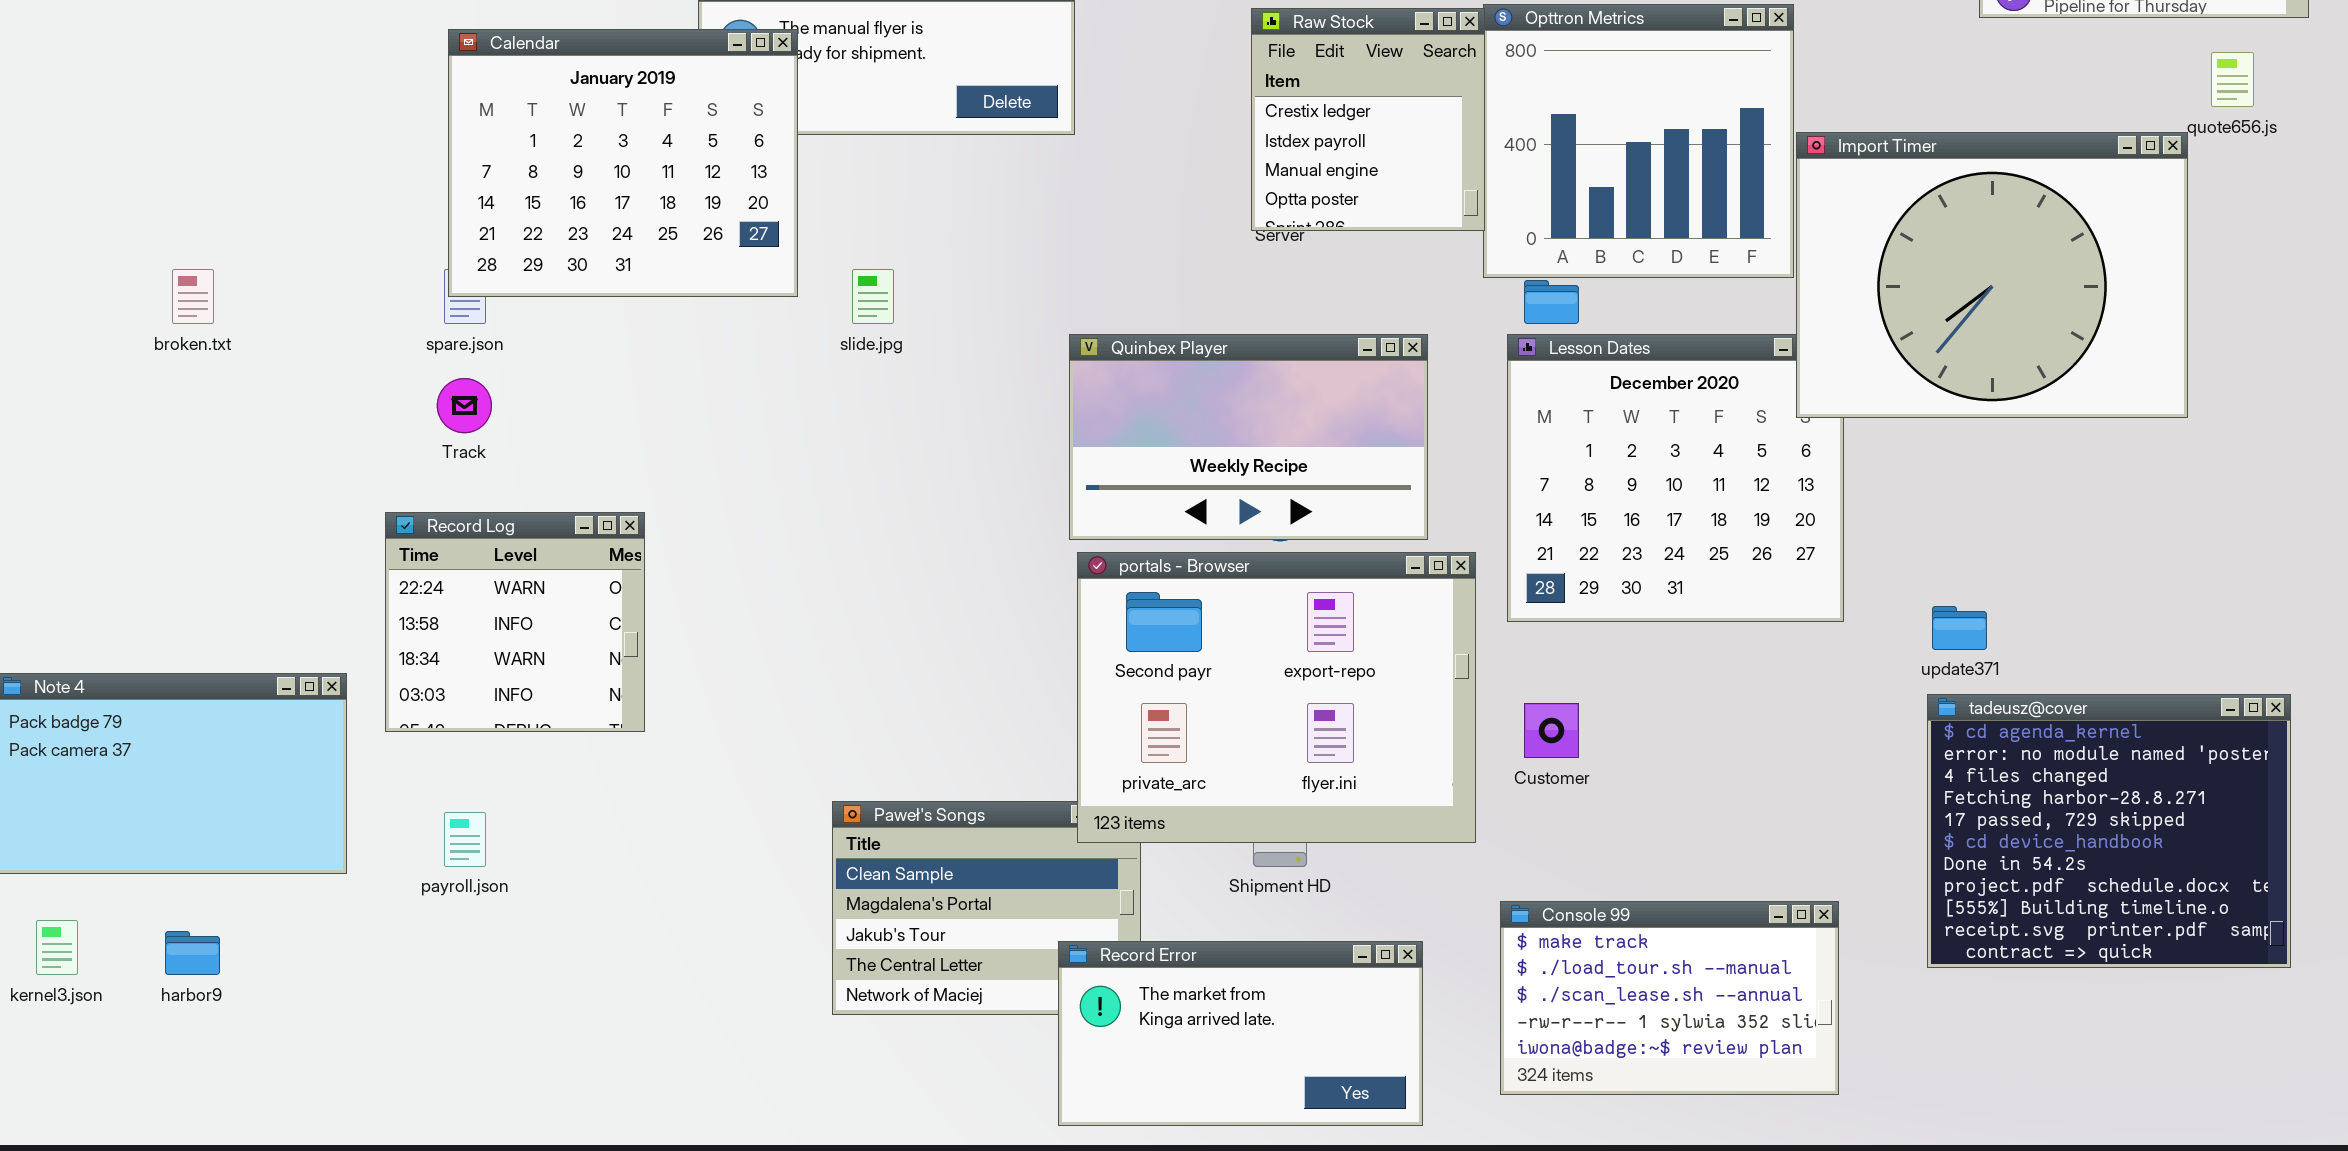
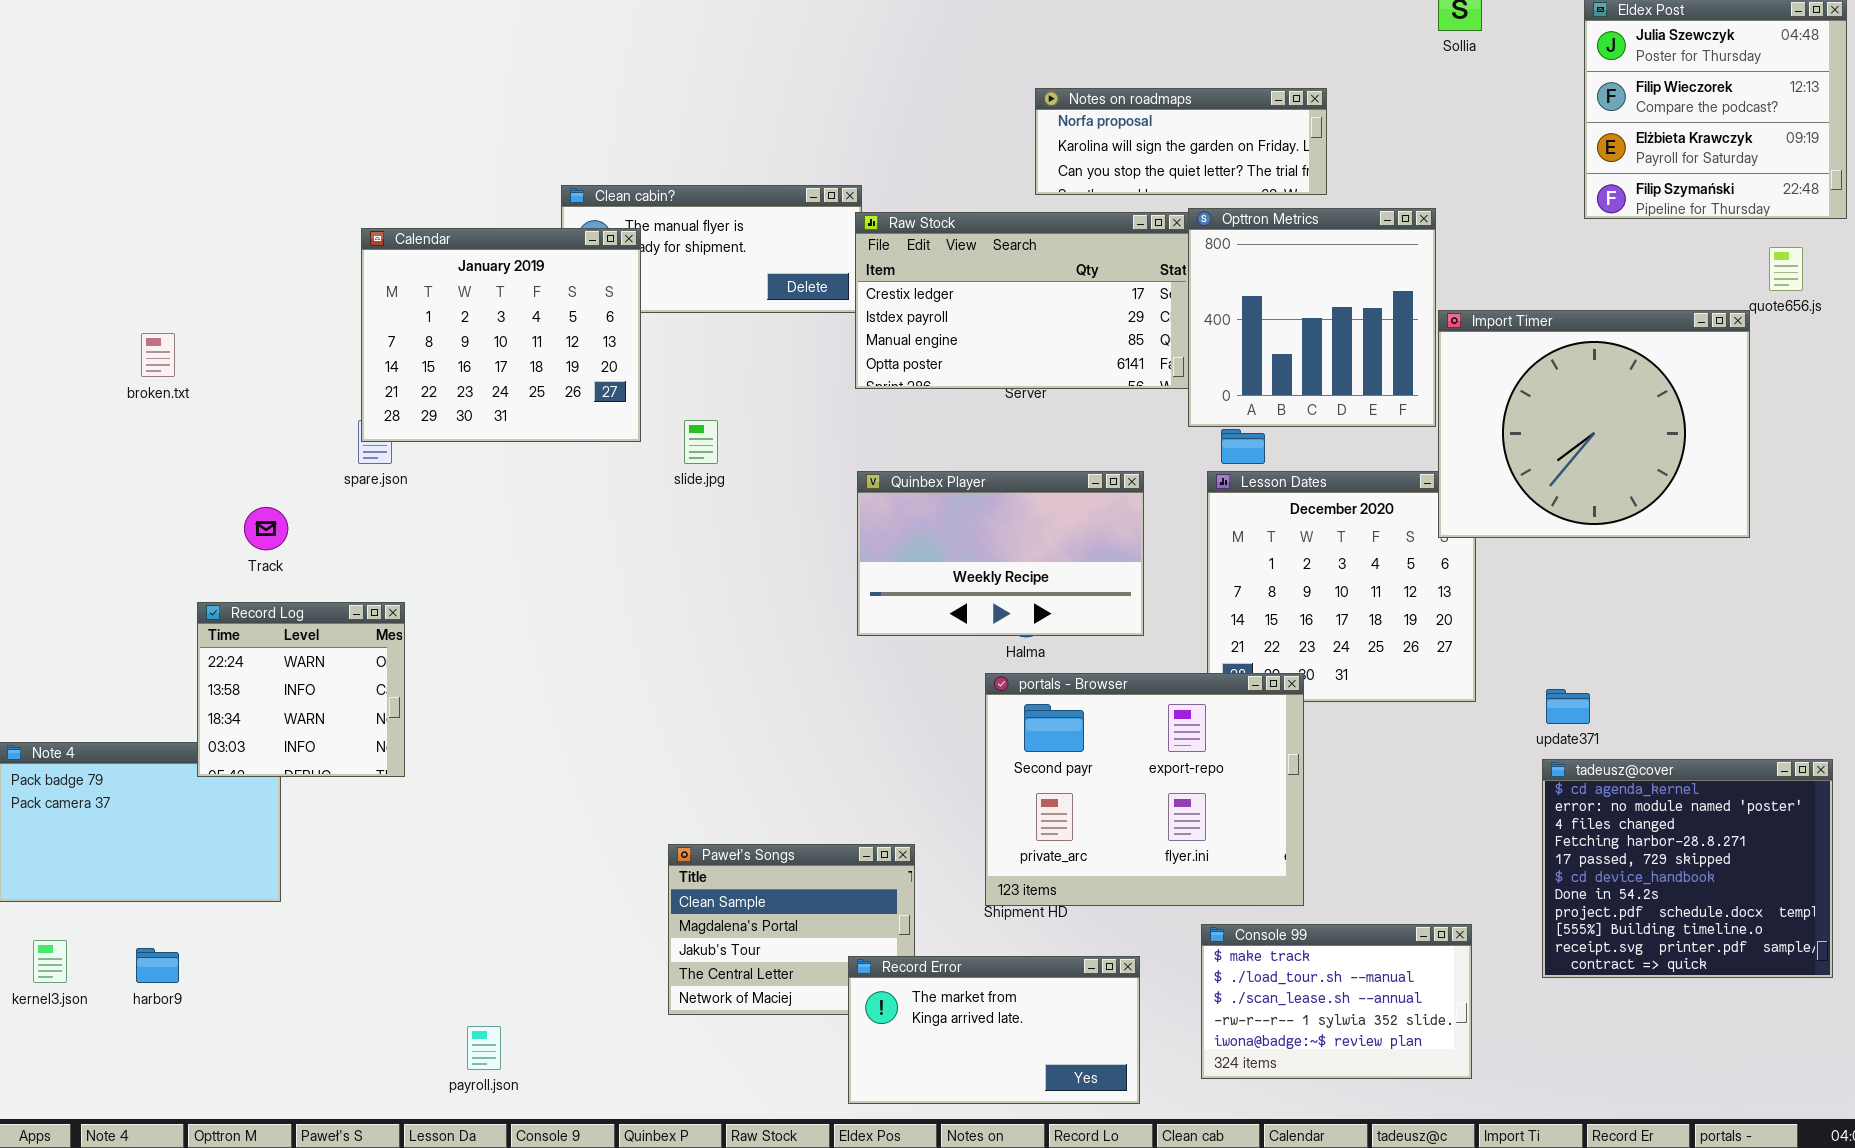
Raw Stock: [1251,8,1485,231] -> [855,212,1189,389], resized
broken.txt: [172,269,214,324] -> [141,333,175,377], moved
Track: [437,378,492,433] -> [244,507,288,550], moved
Record Log: [385,512,645,732] -> [197,602,405,777], moved
portals - Browser: [1077,552,1476,843] -> [985,673,1304,906], moved
payroll.json: [444,812,486,867] -> [467,1026,501,1070], moved

